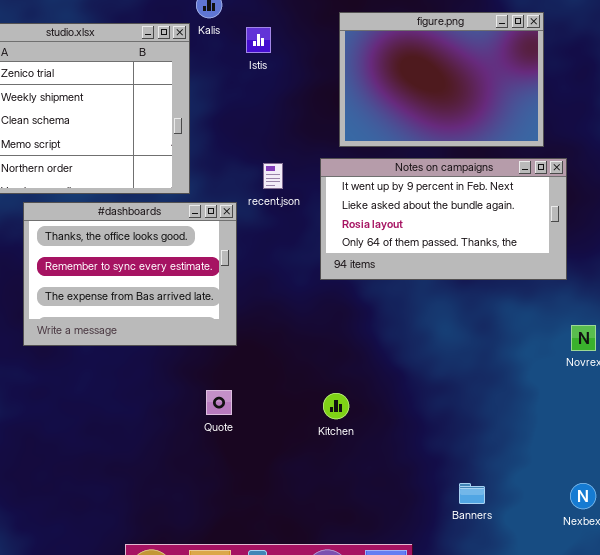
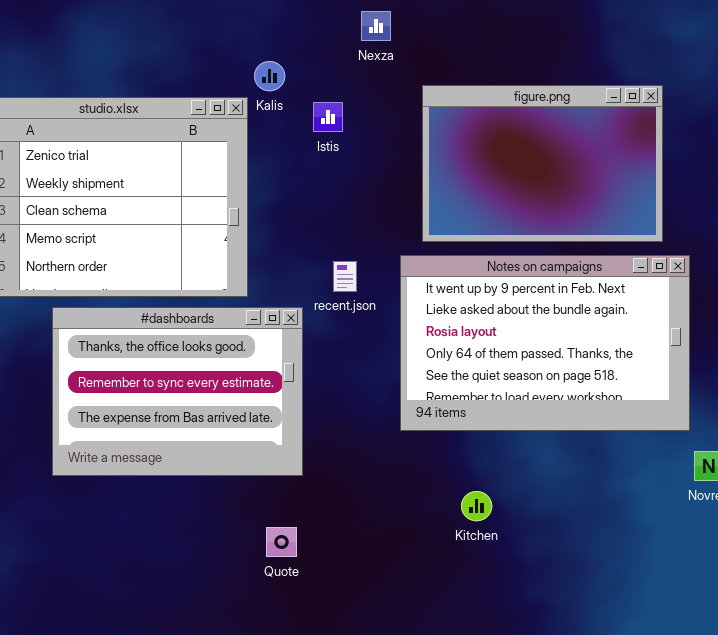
Notes on campaigns: [320,158,567,280] -> [400,255,690,431], resized
Kitchen: [323,393,349,419] -> [461,491,492,521], moved

